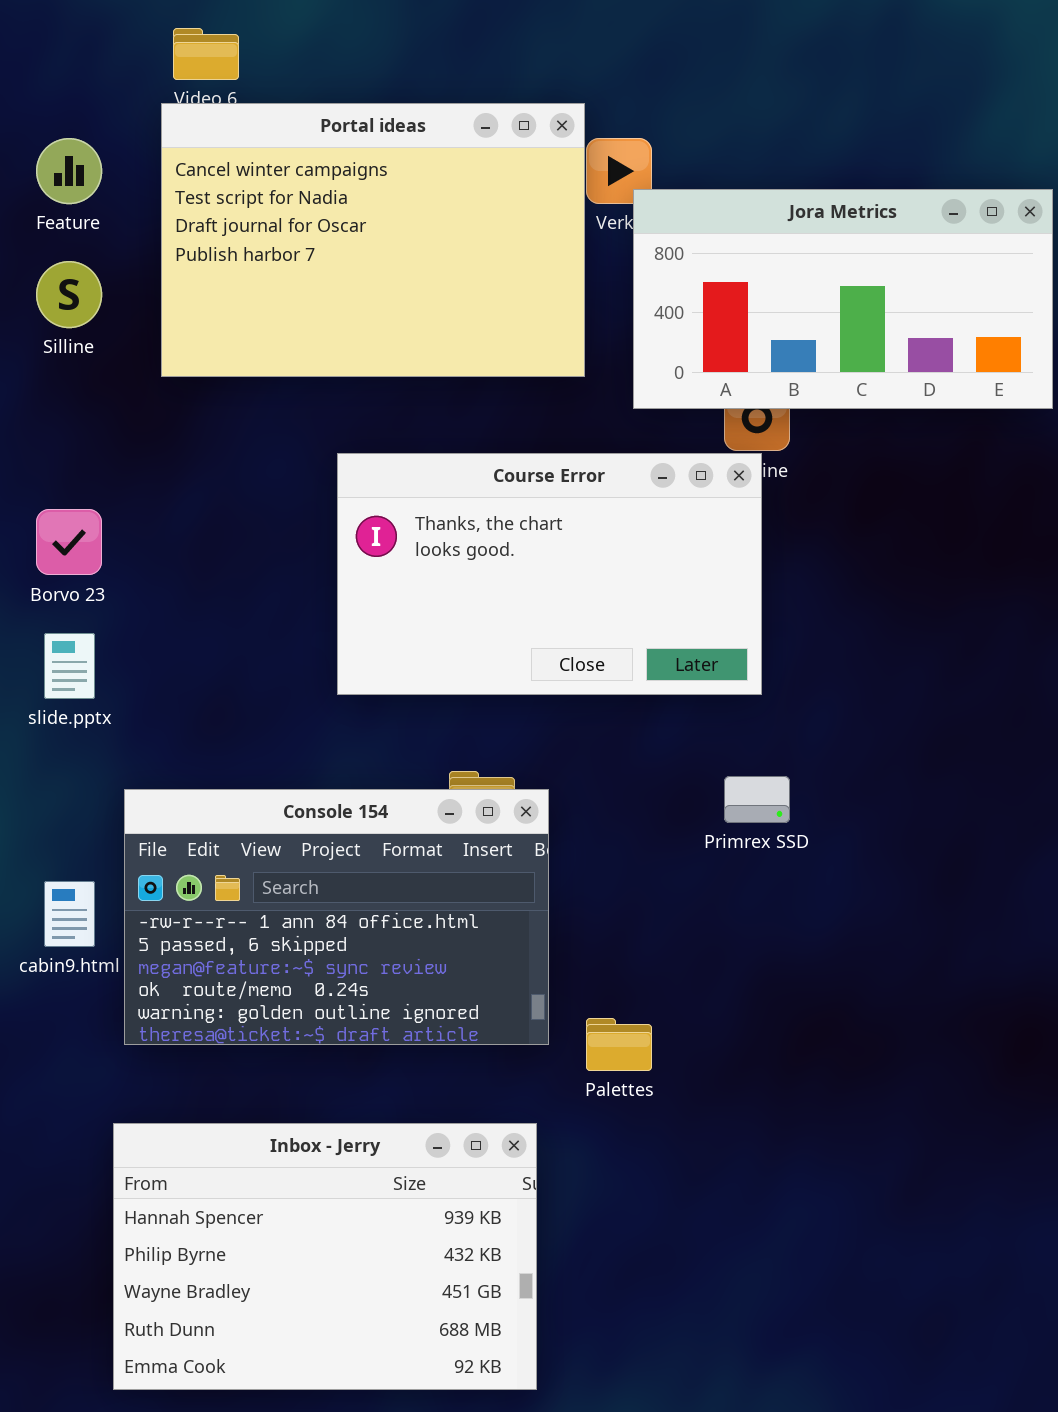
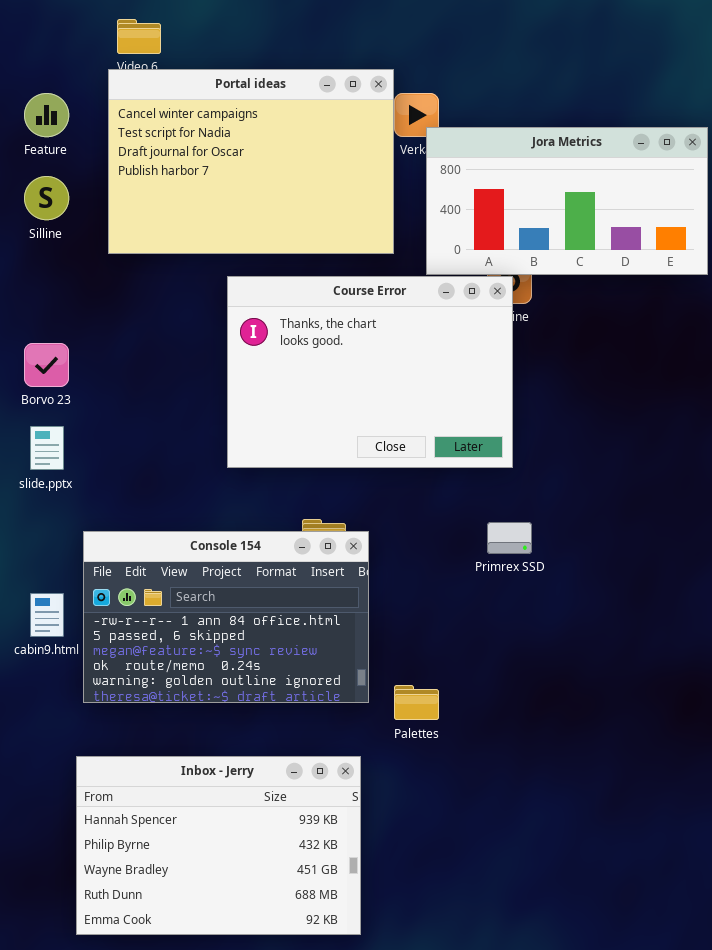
Course Error: [337,453,762,695] -> [227,276,513,468], resized

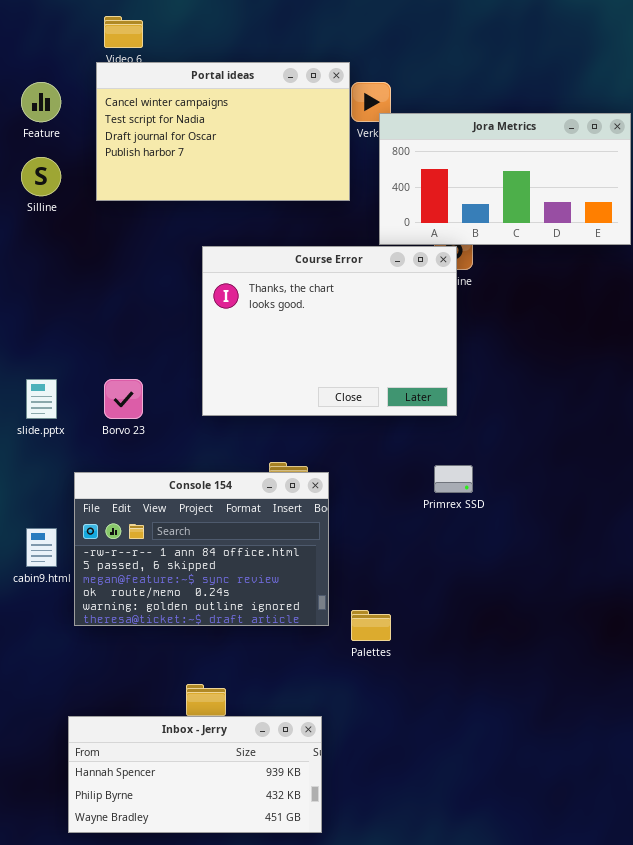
Portal ideas: [108,69,394,254] -> [96,62,350,201], resized
Borvo 23: [24,343,69,387] -> [104,379,143,419], moved
Inbox - Jerry: [76,756,361,935] -> [68,716,322,833], resized

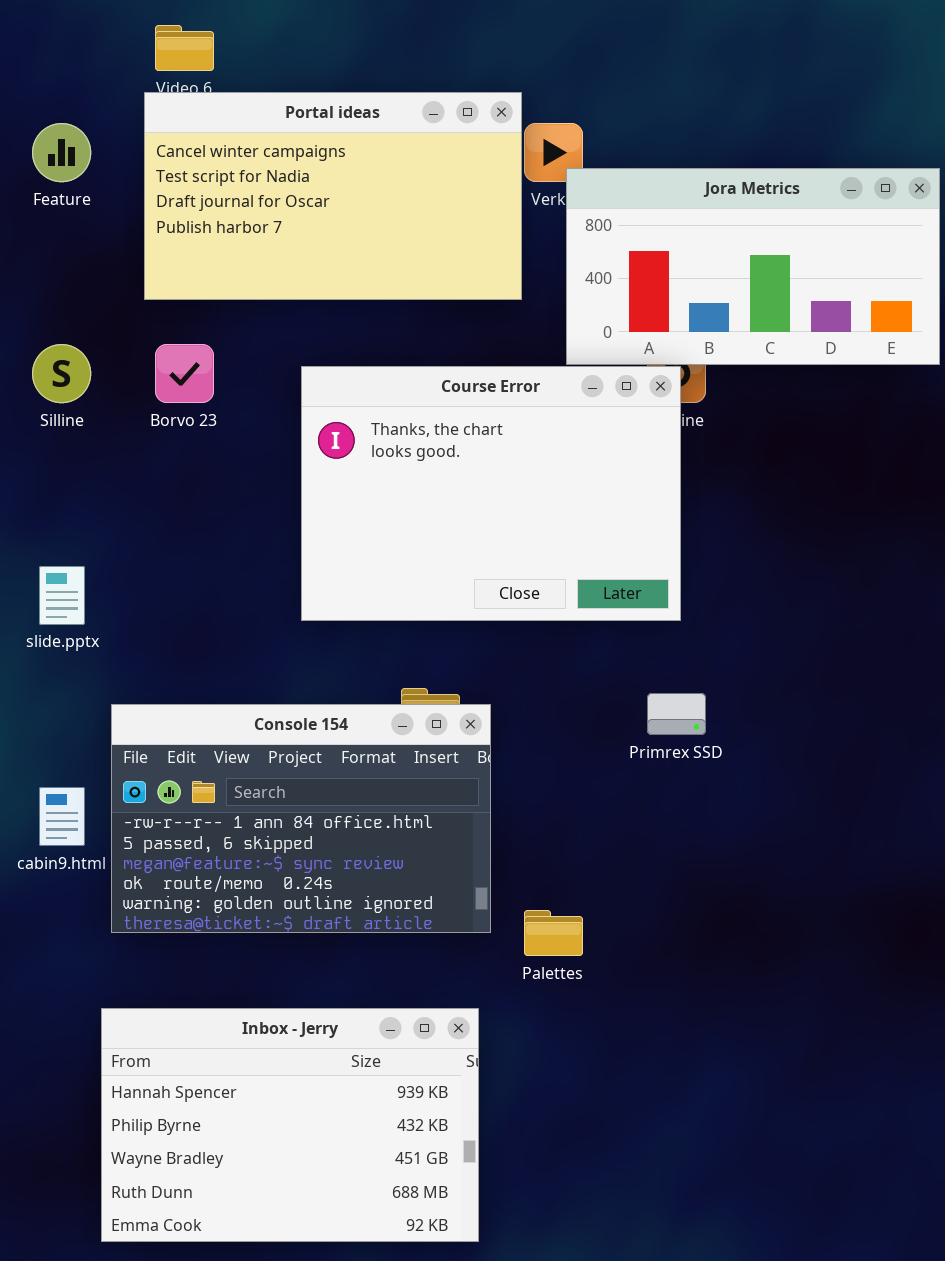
Silline: [21,157,61,196] -> [32,344,91,403], moved
Borvo 23: [104,379,143,419] -> [155,344,214,403], moved
Inbox - Jerry: [68,716,322,833] -> [101,1008,479,1242], resized

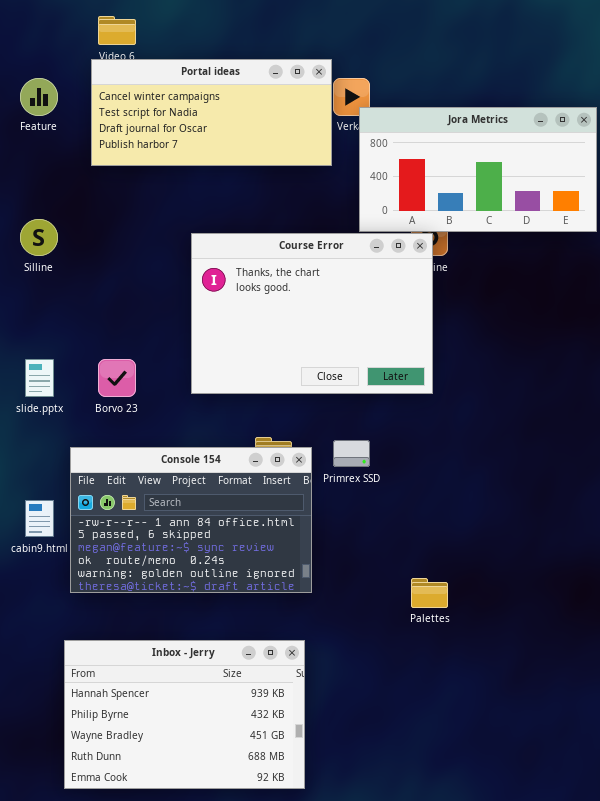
Portal ideas: [144,92,522,300] -> [91,59,332,166], resized
Borvo 23: [155,344,214,403] -> [98,359,136,397], moved
Primrex SSD: [647,693,706,735] -> [333,440,370,467], moved
Palettes: [524,910,583,956] -> [411,578,448,608], moved

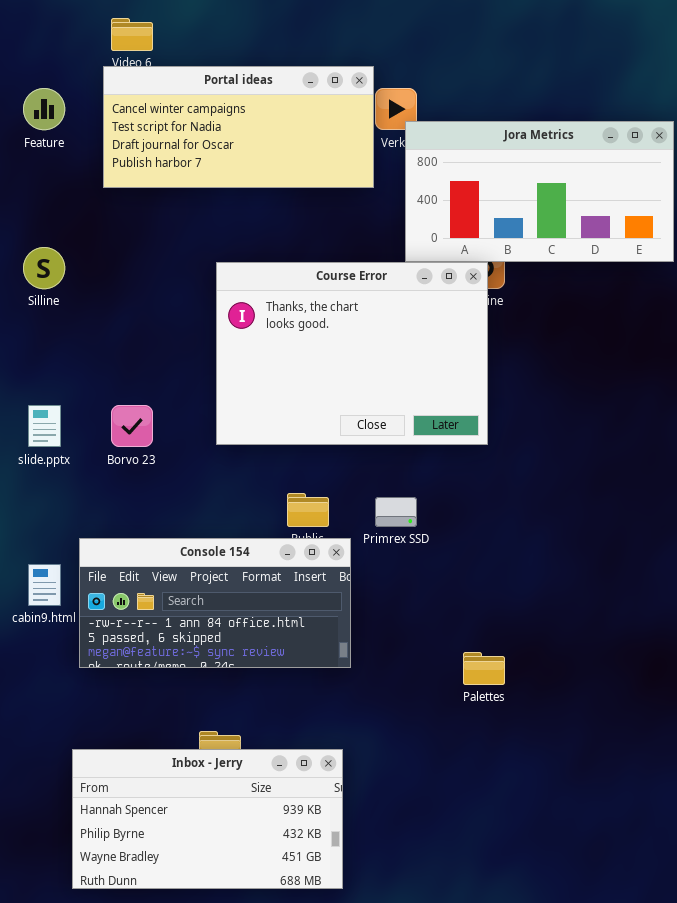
Console 154: [70,447,312,593] -> [79,538,351,668], resized
Inbox - Jerry: [64,640,305,789] -> [72,749,343,889], resized

